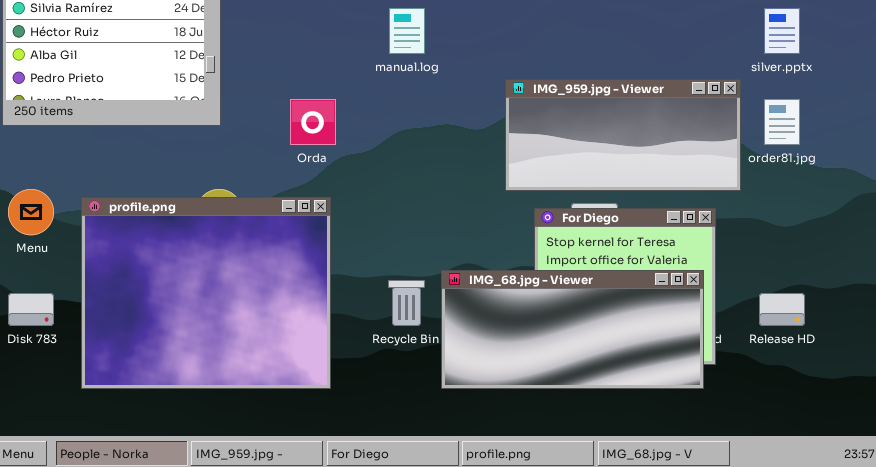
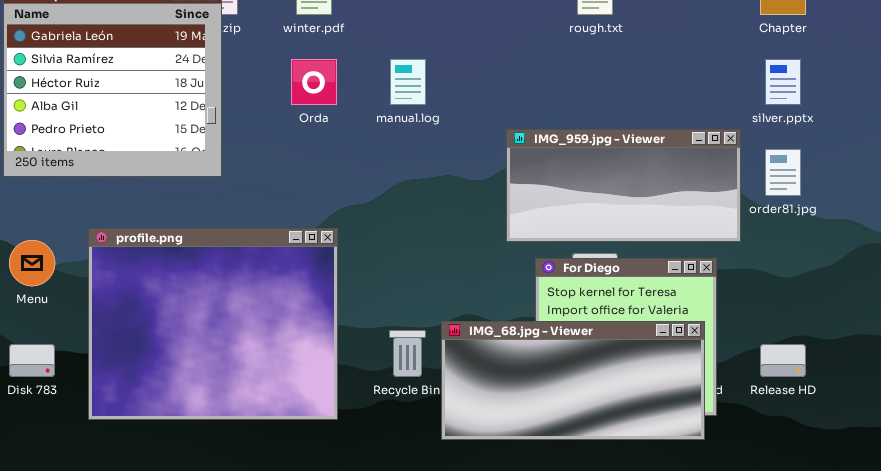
Orda: [290,99,336,145] -> [291,59,337,105], moved
profile.png: [81,197,331,389] -> [88,228,338,420], moved

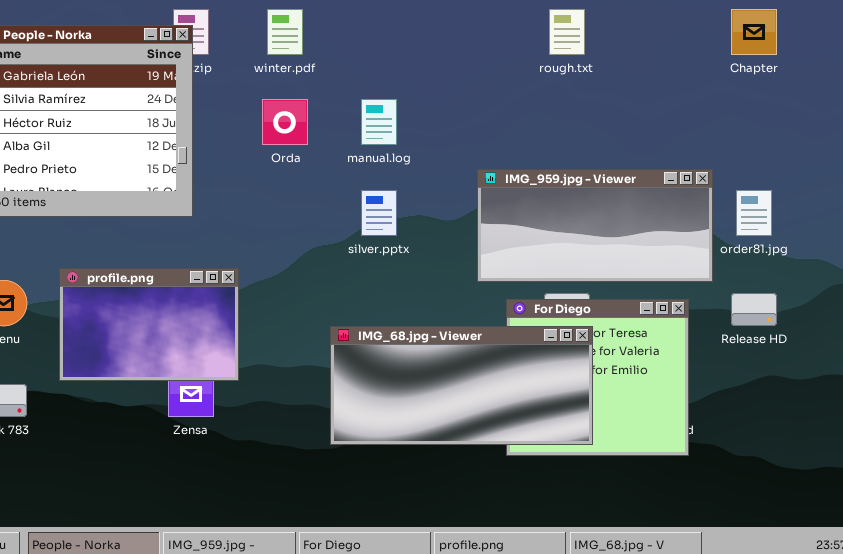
silver.pptx: [765,59,801,105] -> [361,190,397,236], moved
profile.png: [88,228,338,420] -> [59,268,239,381], resized
IMG_68.jpg - Viewer: [441,321,705,440] -> [330,326,593,445], moved
Release HD: [760,344,806,377] -> [731,293,777,326], moved

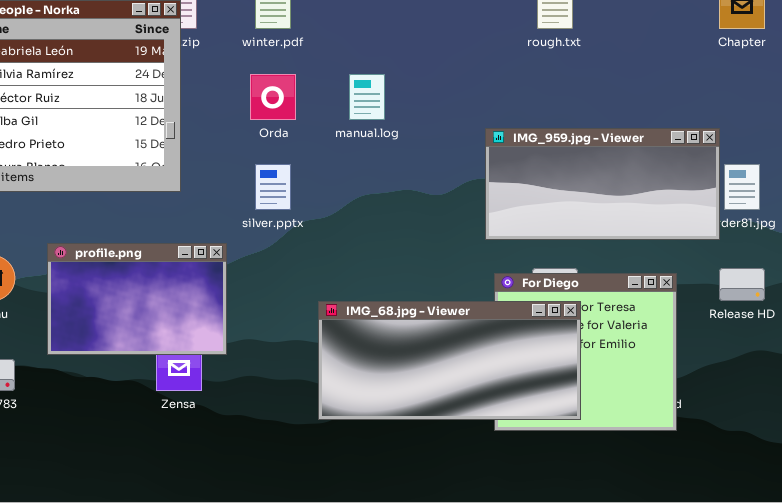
IMG_959.jpg - Viewer: [477,169,713,282] -> [485,128,720,240], moved
silver.pptx: [361,190,397,236] -> [255,164,291,210], moved

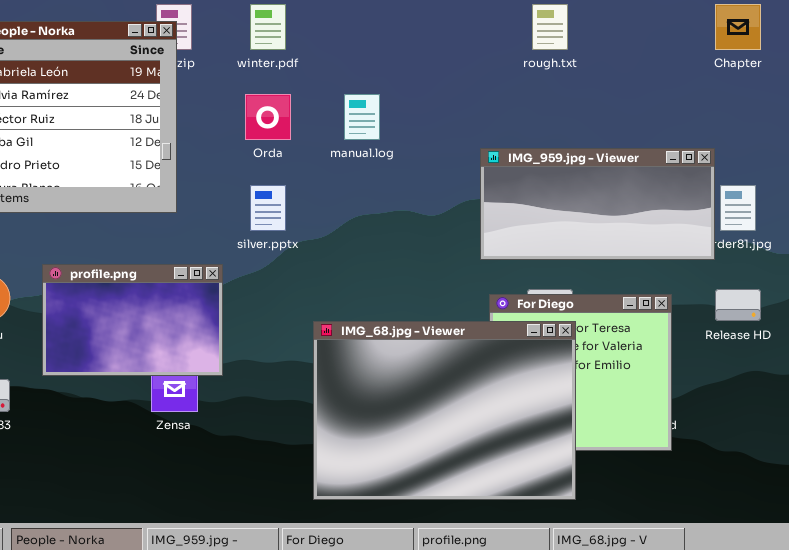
IMG_68.jpg - Viewer: [318,301,581,420] -> [313,321,576,500], resized

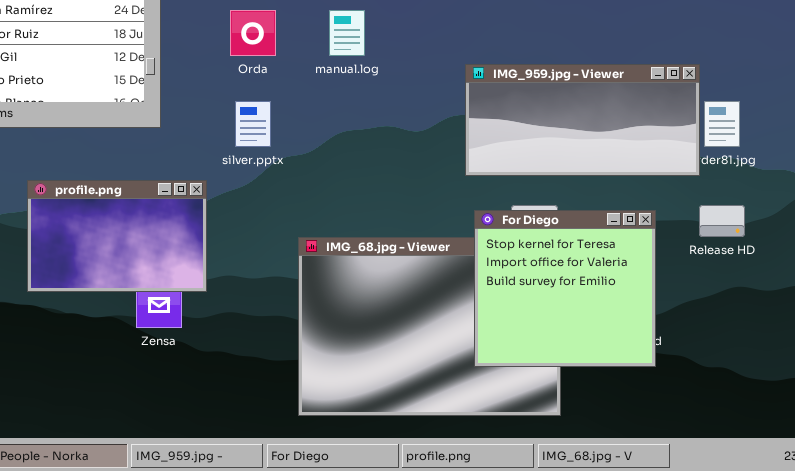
For Diego: [489,294,672,451] -> [474,210,656,367], raised

